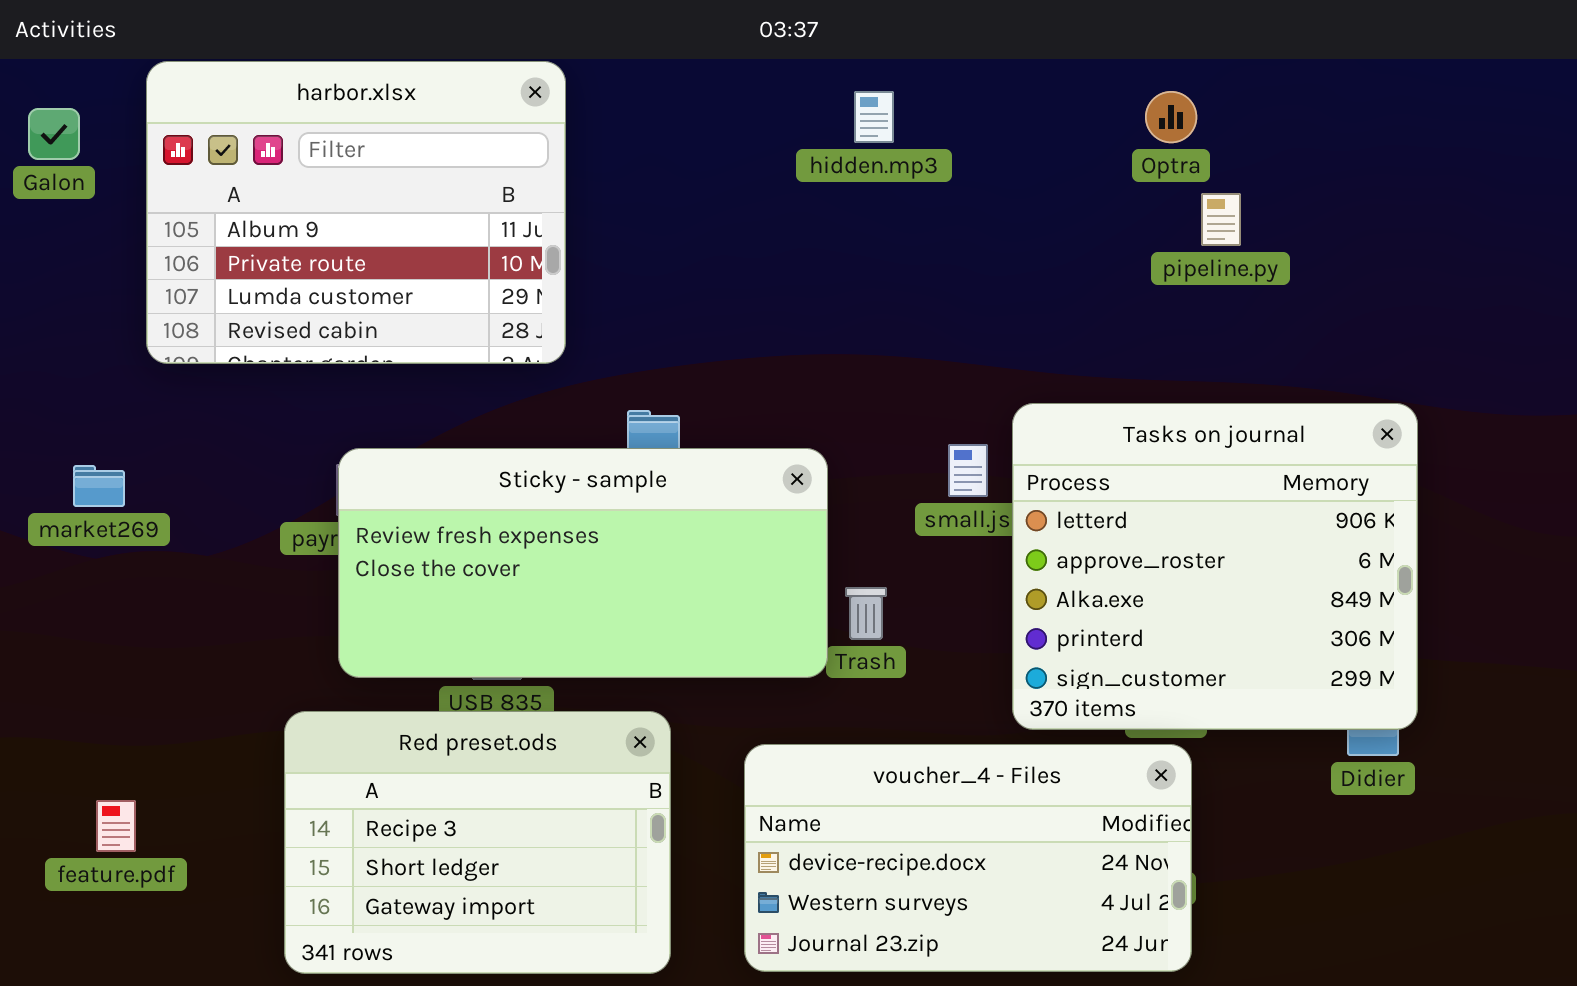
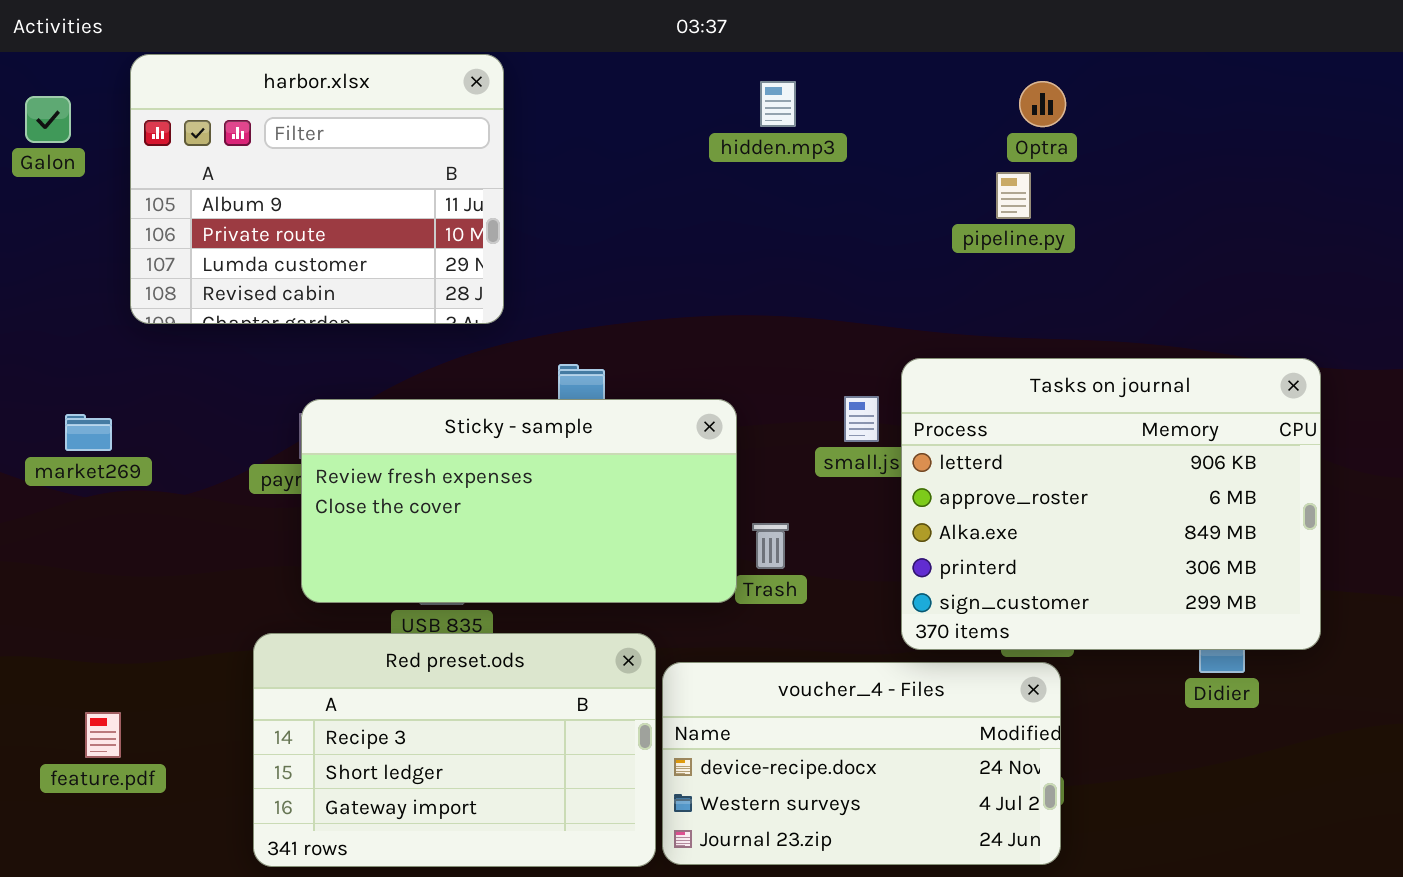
pipeline.py: [1201,193,1241,246] -> [996,172,1031,219], moved
Tasks on journal: [1012,403,1418,730] -> [901,358,1321,650], resized
Red preset.ods: [284,711,671,974] -> [253,633,656,867], resized

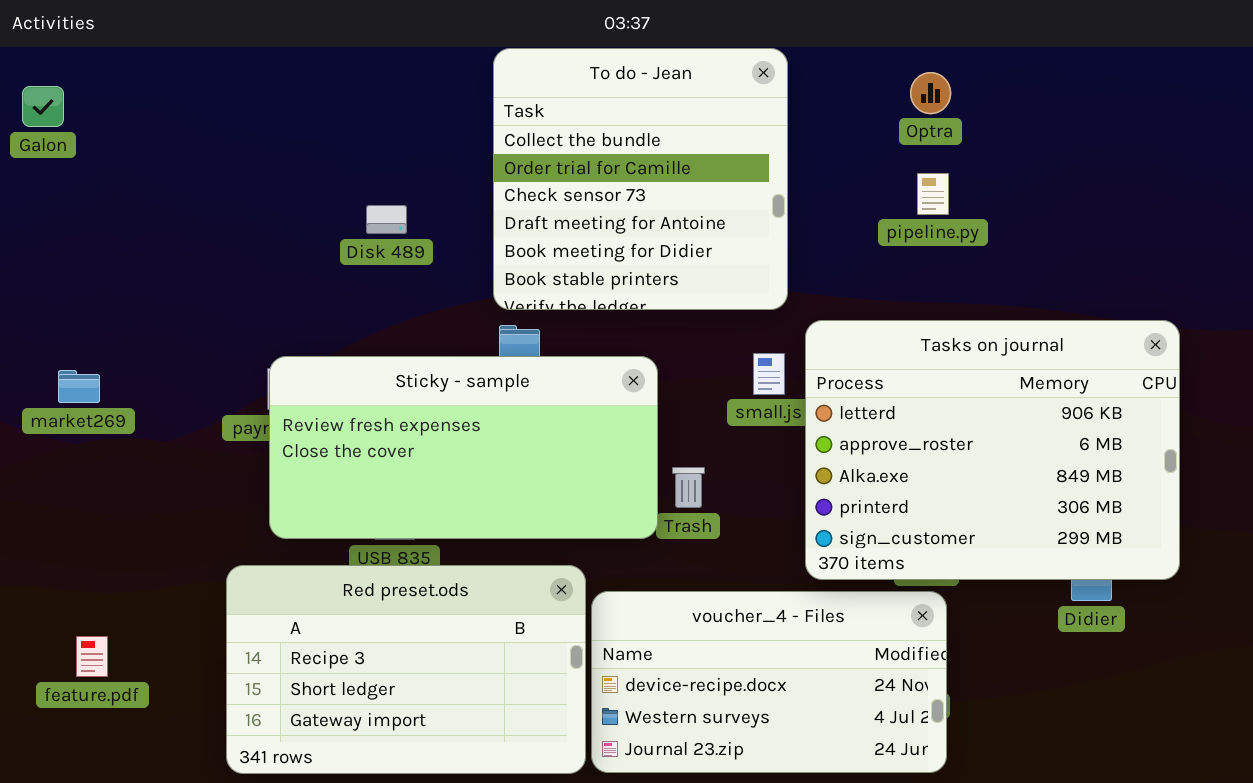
harbor.xlsx: [130,54,504,324] -> none, closed
To do - Jean: none -> [493,48,788,310], opened
pipeline.py: [996,172,1031,219] -> [917,173,949,215], moved

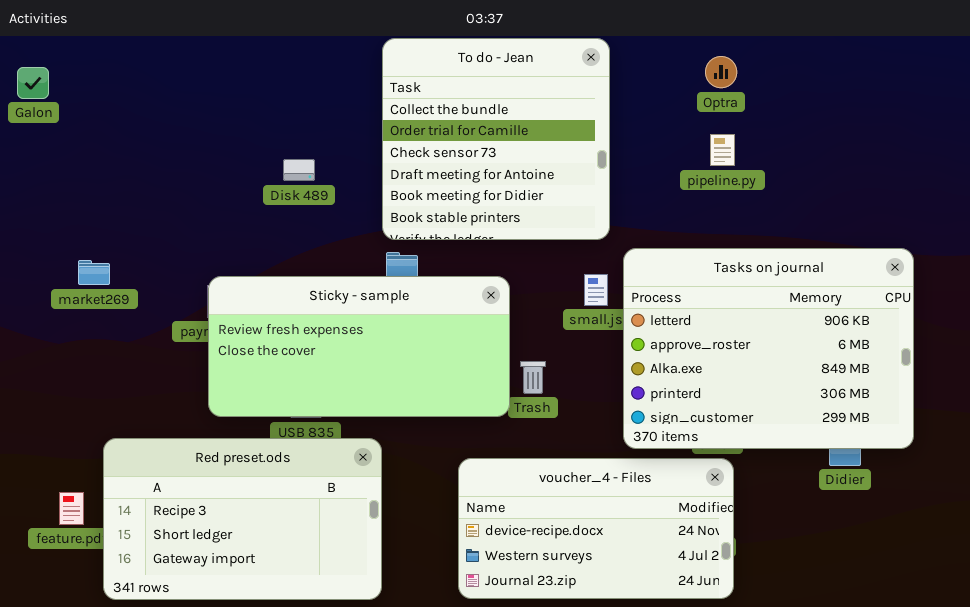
market269: [58,370,100,403] -> [78,260,110,285], moved
Red preset.ods: [226,565,586,774] -> [103,438,382,600], moved

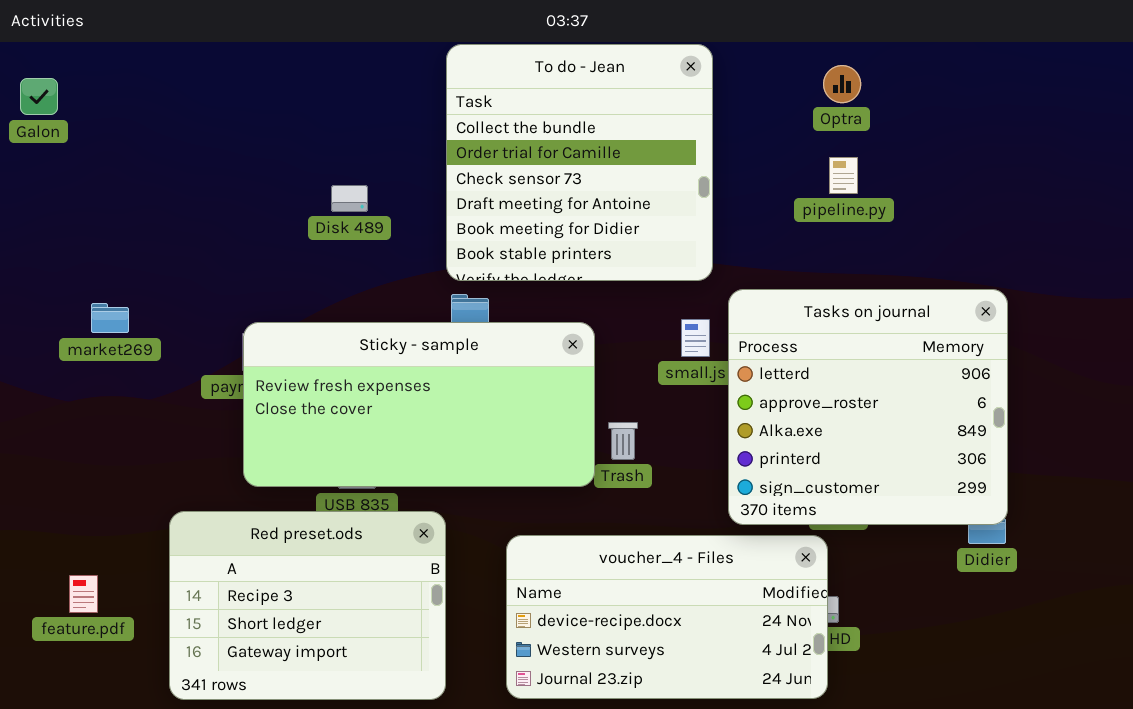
Tasks on journal: [623,248,914,449] -> [728,289,1008,525], resized
Red preset.ods: [103,438,382,600] -> [169,511,446,700], resized
voucher_4 - Files: [458,458,734,599] -> [506,535,828,699], moved

